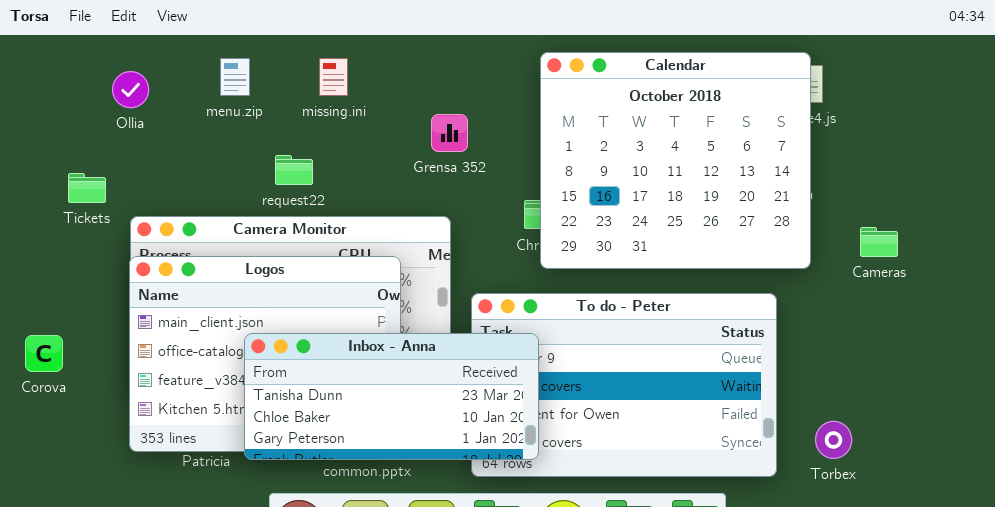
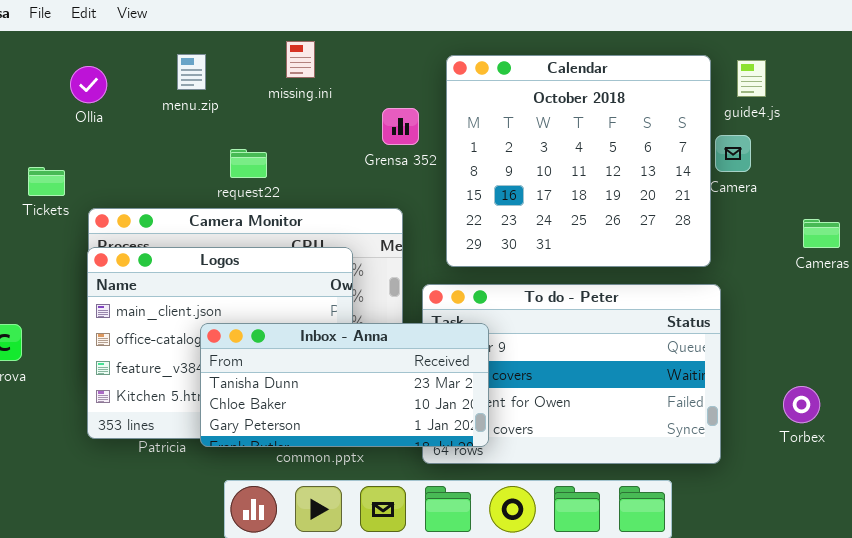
Calendar: [540,52,811,269] -> [446,55,711,267], moved
missing.ini: [319,58,348,96] -> [286,41,315,78], moved
Torbex: [815,421,852,459] -> [783,386,820,423], moved

